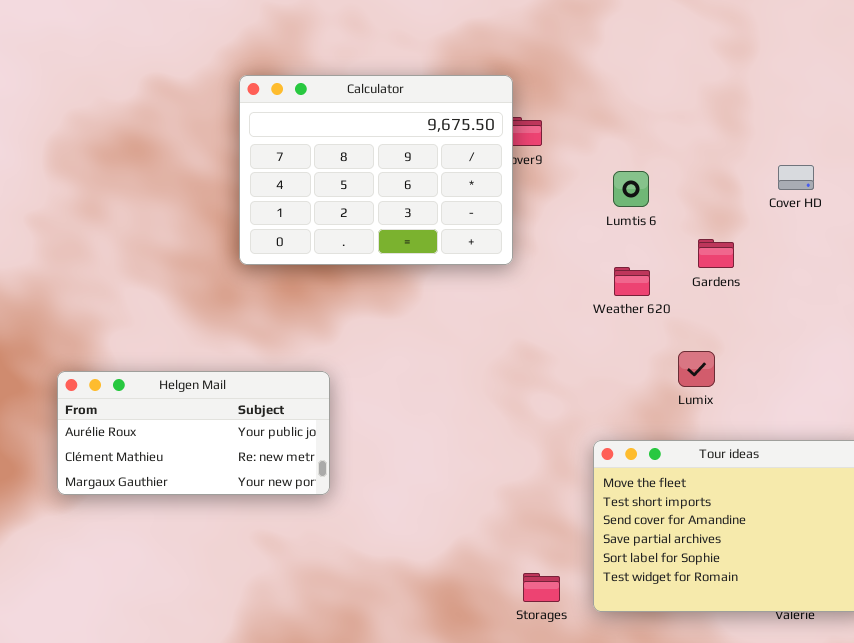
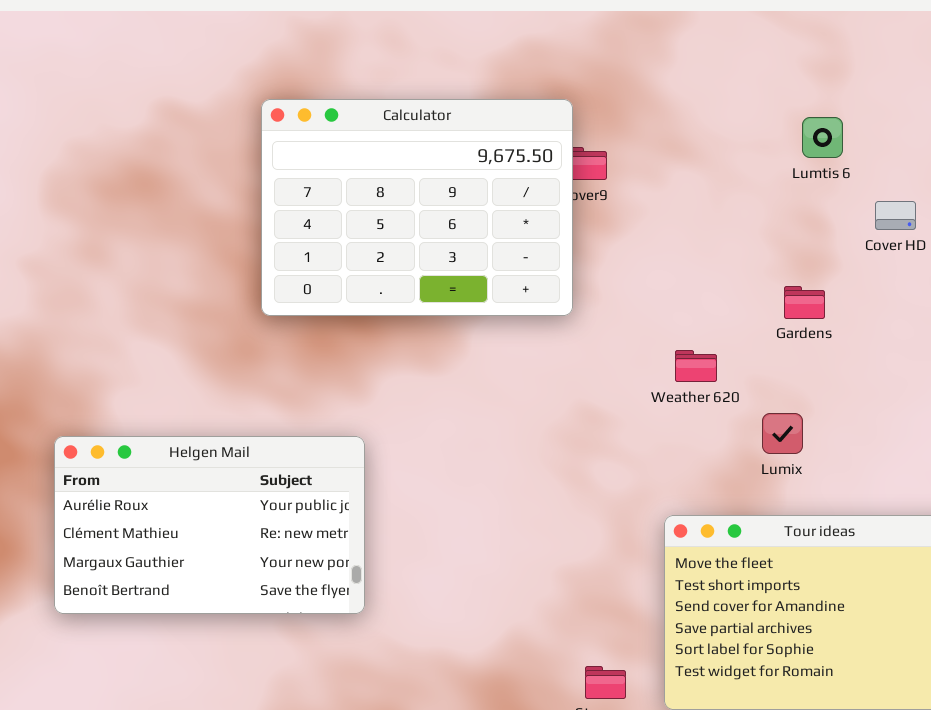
Lumtis 6: [613,171,649,207] -> [802,117,843,158], moved
Weather 620: [614,267,650,296] -> [675,350,717,382], moved
Helgen Mail: [57,371,330,495] -> [54,436,365,614], resized

